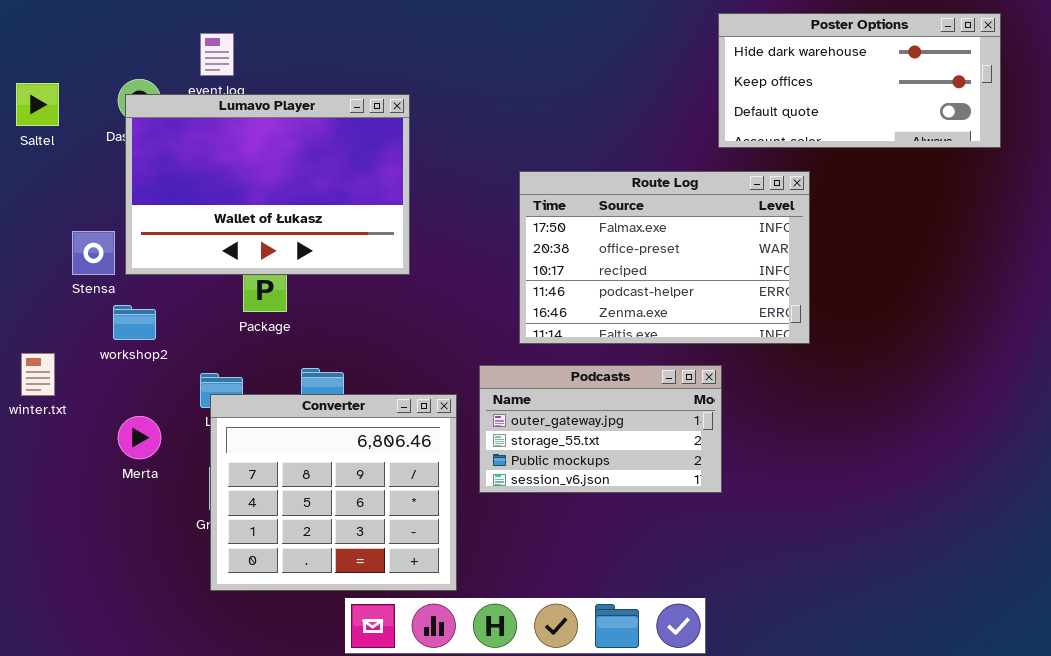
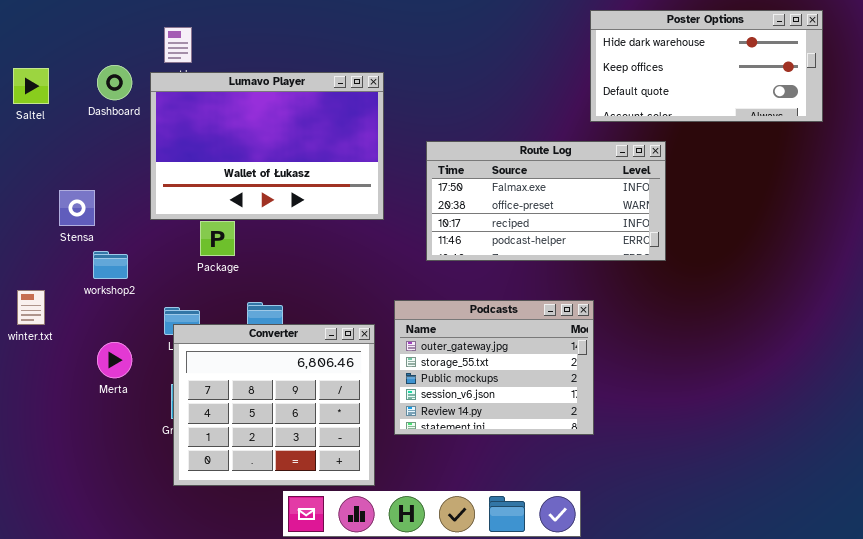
Lumavo Player: [125,94,410,275] -> [150,72,384,220], moved
Route Log: [519,171,810,344] -> [426,141,666,261], resized
Podcasts: [479,365,722,493] -> [394,300,594,435], resized

